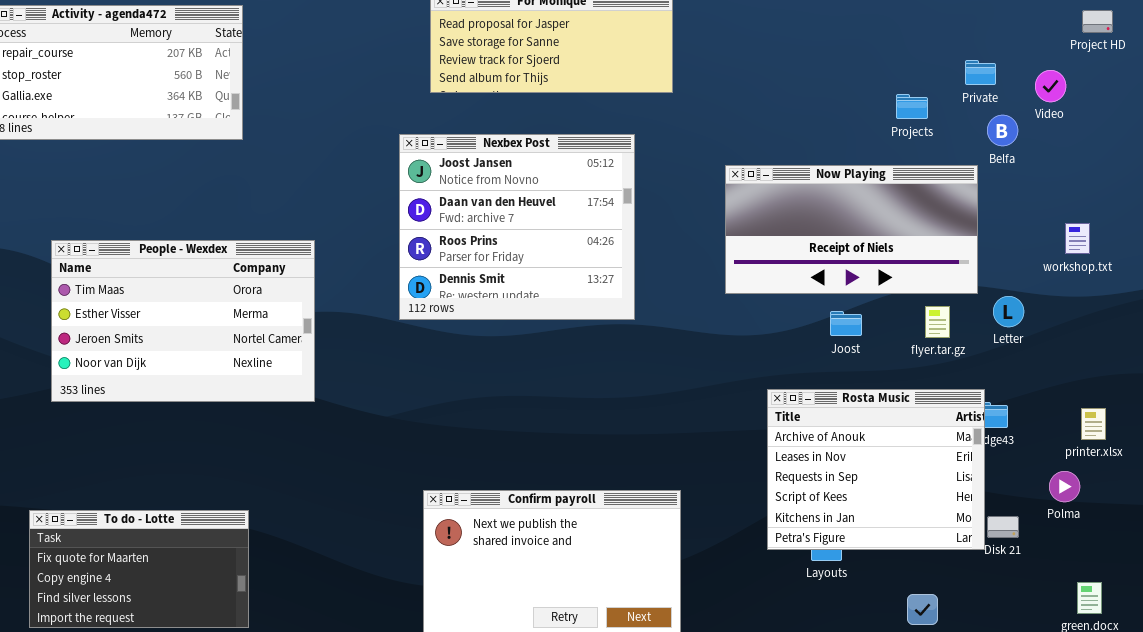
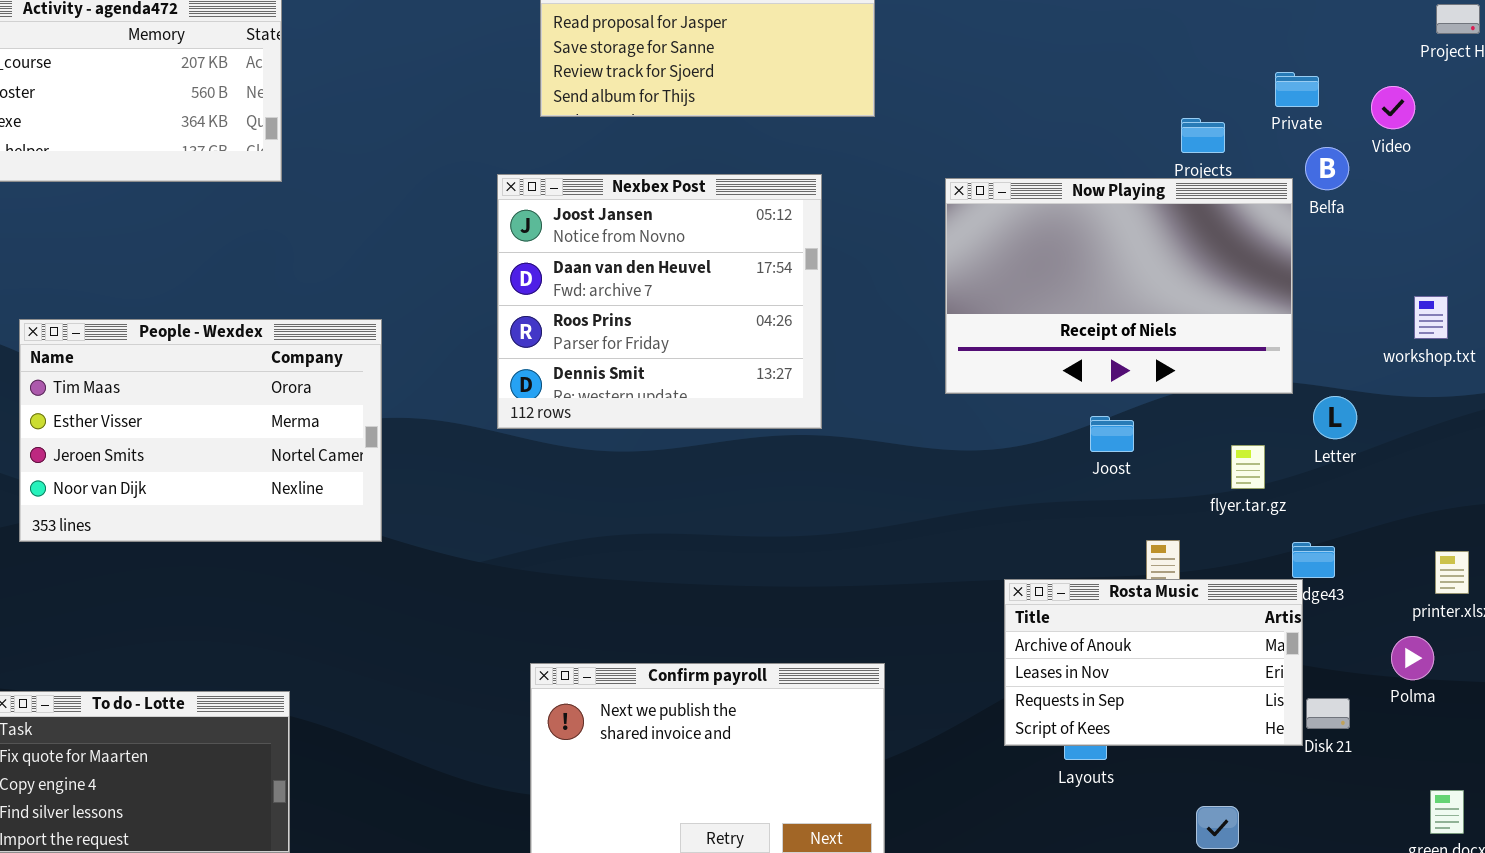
Now Playing: [725,165,978,294] -> [945,178,1293,394], resized
flyer.tar.gz: [925,306,950,338] -> [1231,445,1265,489], moved
Rosta Music: [767,389,985,550] -> [1004,579,1303,746], resized

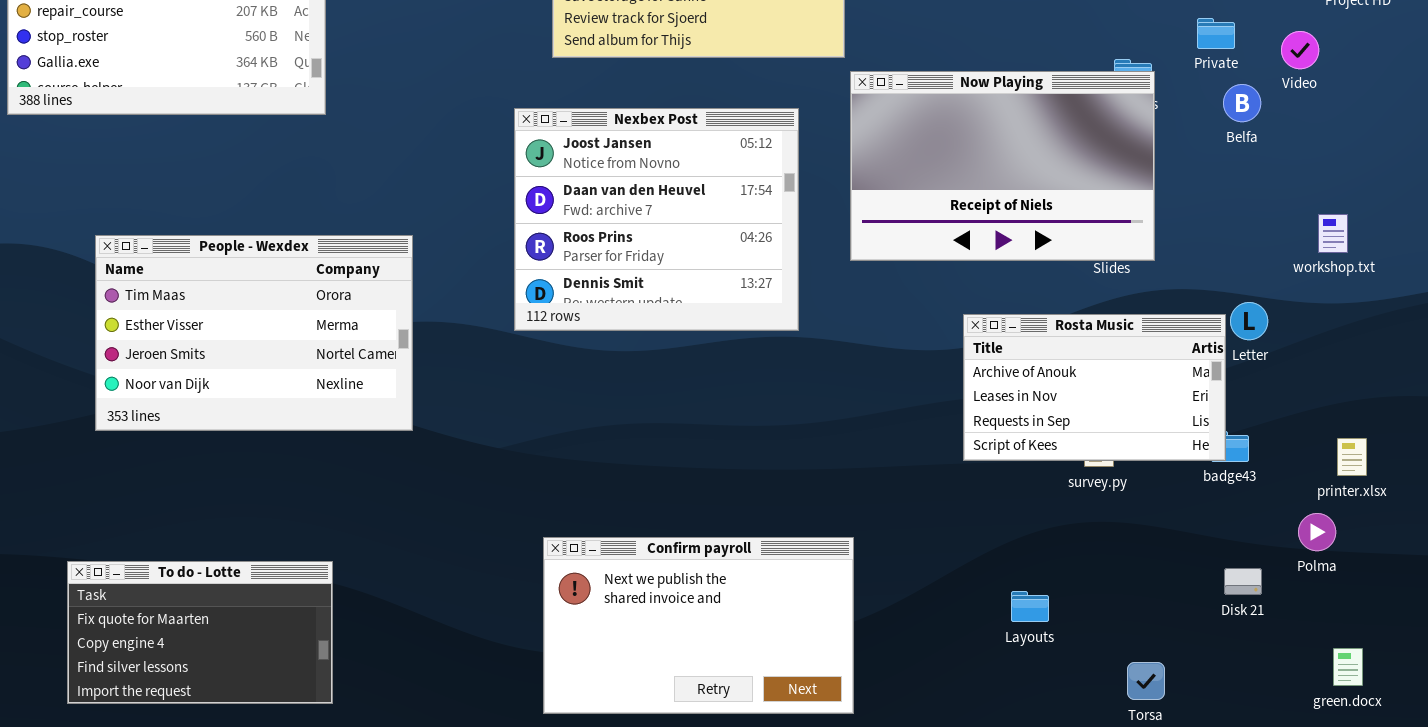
Now Playing: [945,178,1293,394] -> [850,71,1155,261], moved
Rosta Music: [1004,579,1303,746] -> [963,314,1226,461], moved

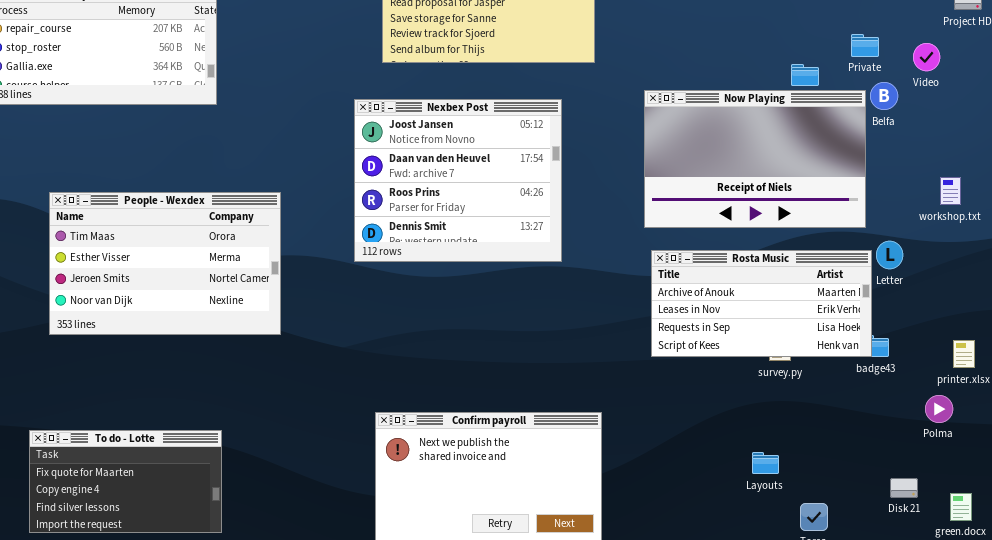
Now Playing: [850,71,1155,261] -> [644,90,866,228], moved
Rosta Music: [963,314,1226,461] -> [651,250,872,357], resized
Disk 21: [1224,568,1262,595] -> [890,478,918,498], moved
Layouts: [1011,591,1049,622] -> [752,452,779,474], moved

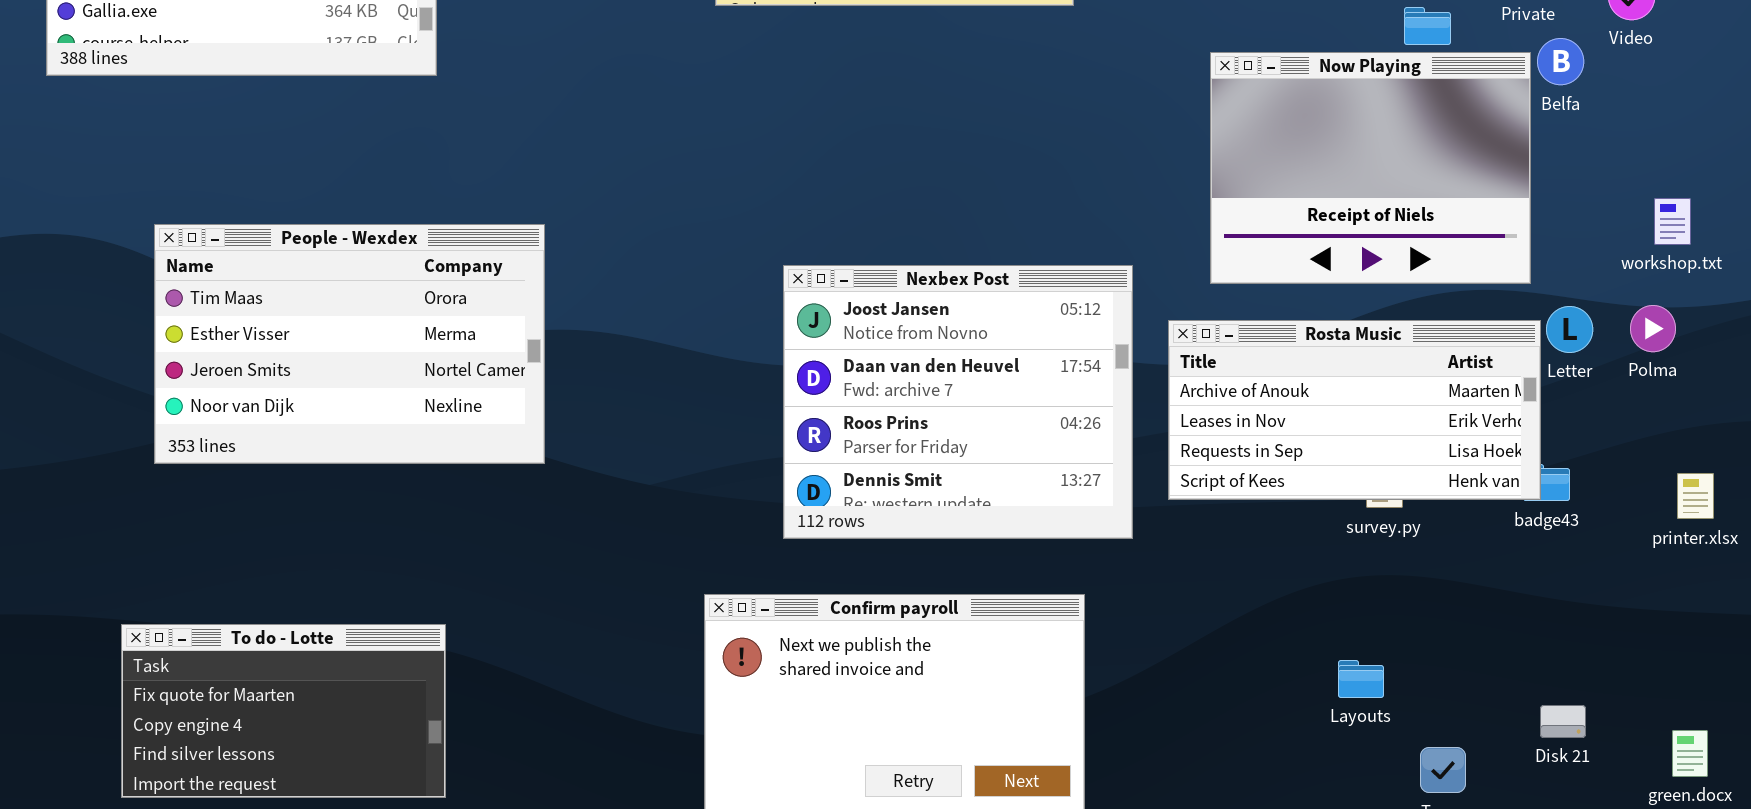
Now Playing: [644,90,866,228] -> [1210,52,1531,284], resized
Nexbex Post: [354,99,562,262] -> [783,265,1133,539], moved
Polma: [925,395,953,423] -> [1630,305,1676,352], moved
Disk 21: [890,478,918,498] -> [1540,705,1586,738], moved

